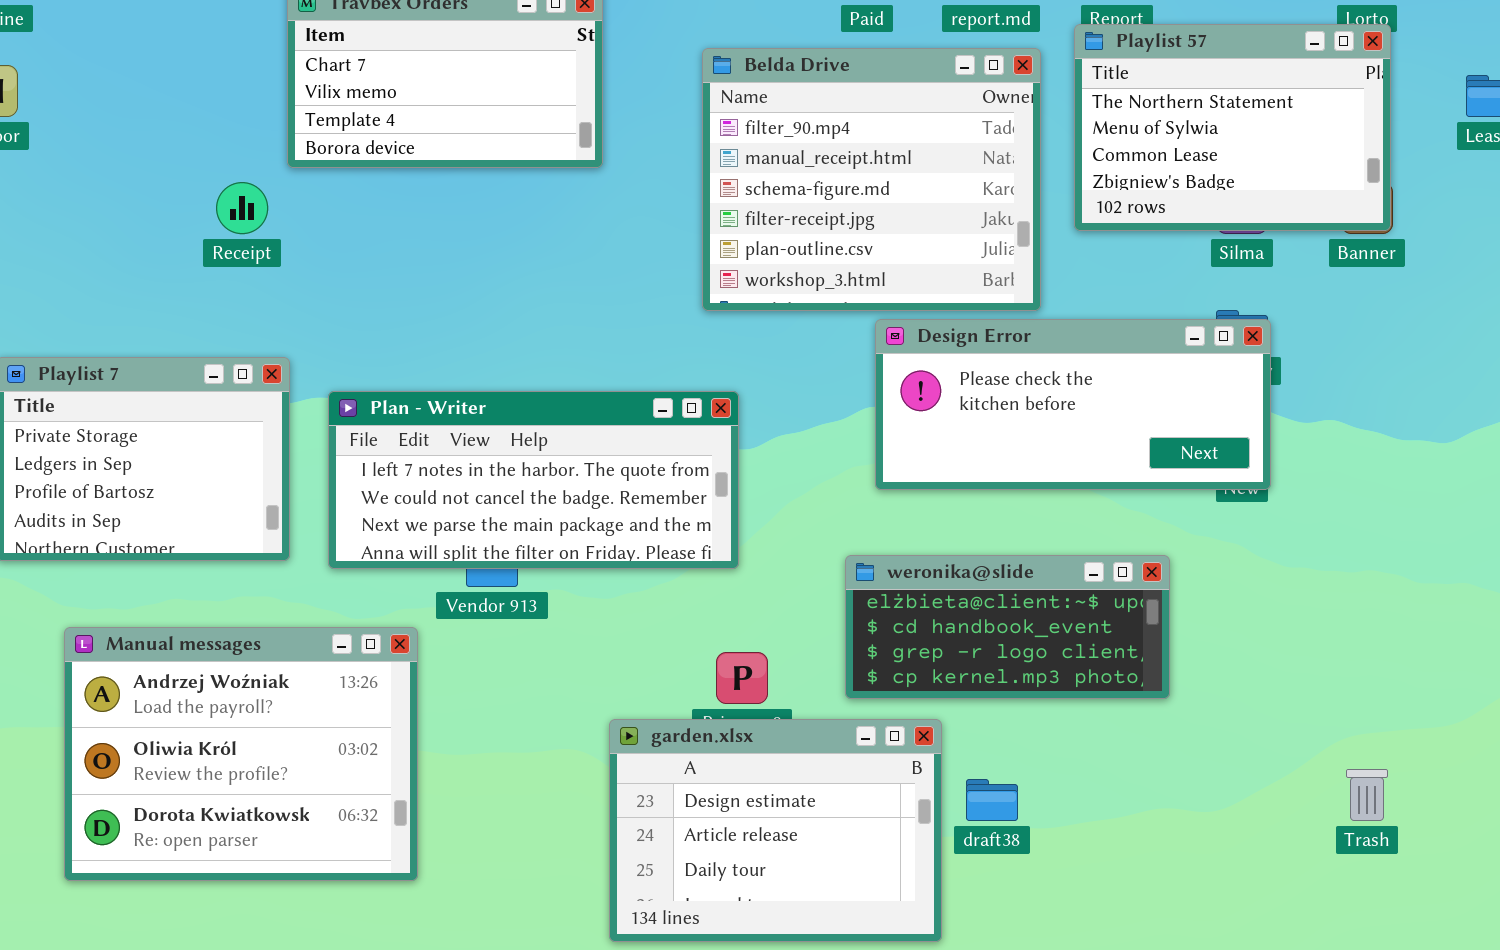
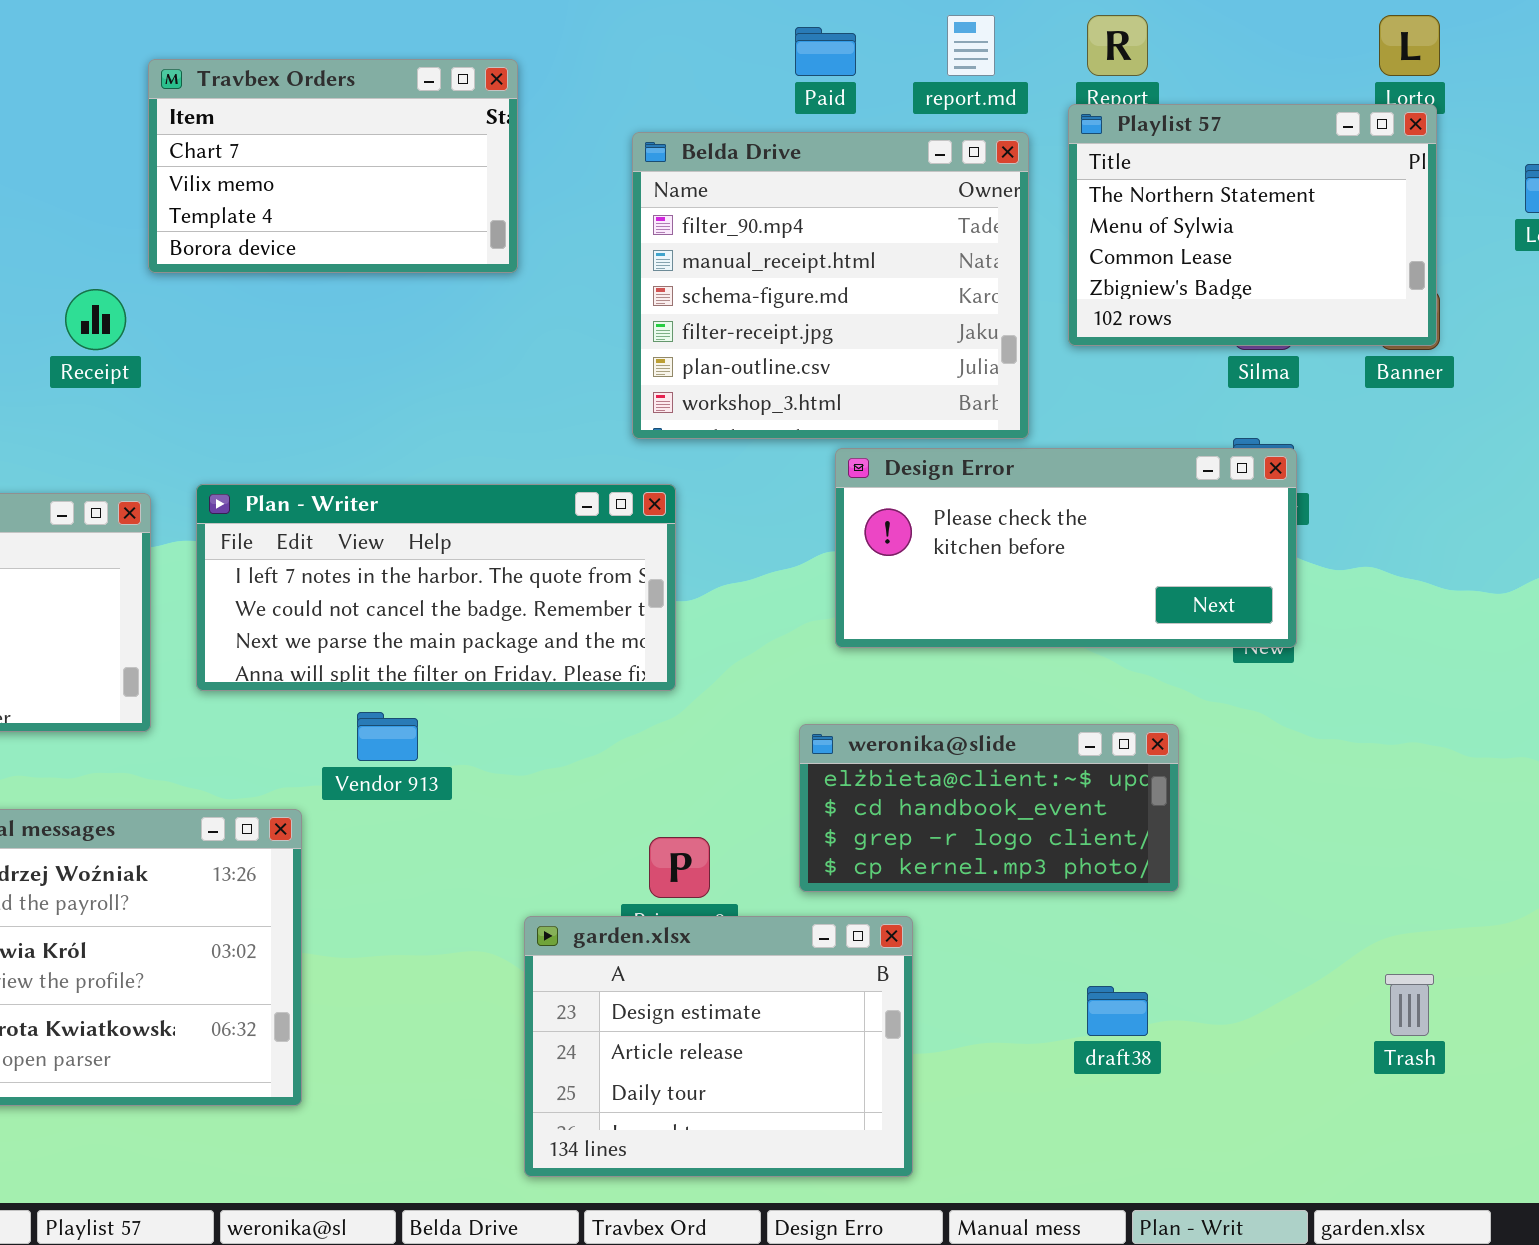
Plan - Writer: [328,391,739,569] -> [196,484,676,691], moved
draft38: [966,779,1018,821] -> [1087,986,1148,1036], moved

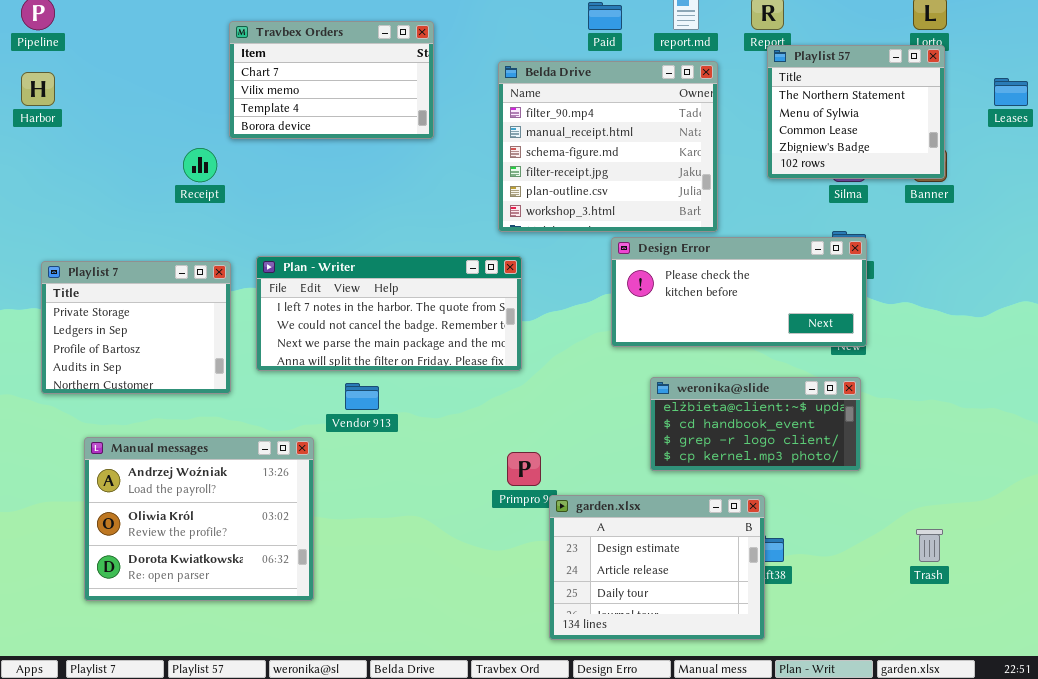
Playlist 57: [1068,104,1437,346] -> [767,45,945,179], resized
weronika@slide: [799,724,1179,892] -> [650,377,861,471], moved
garden.xlsx: [524,916,913,1177] -> [549,495,765,640], moved

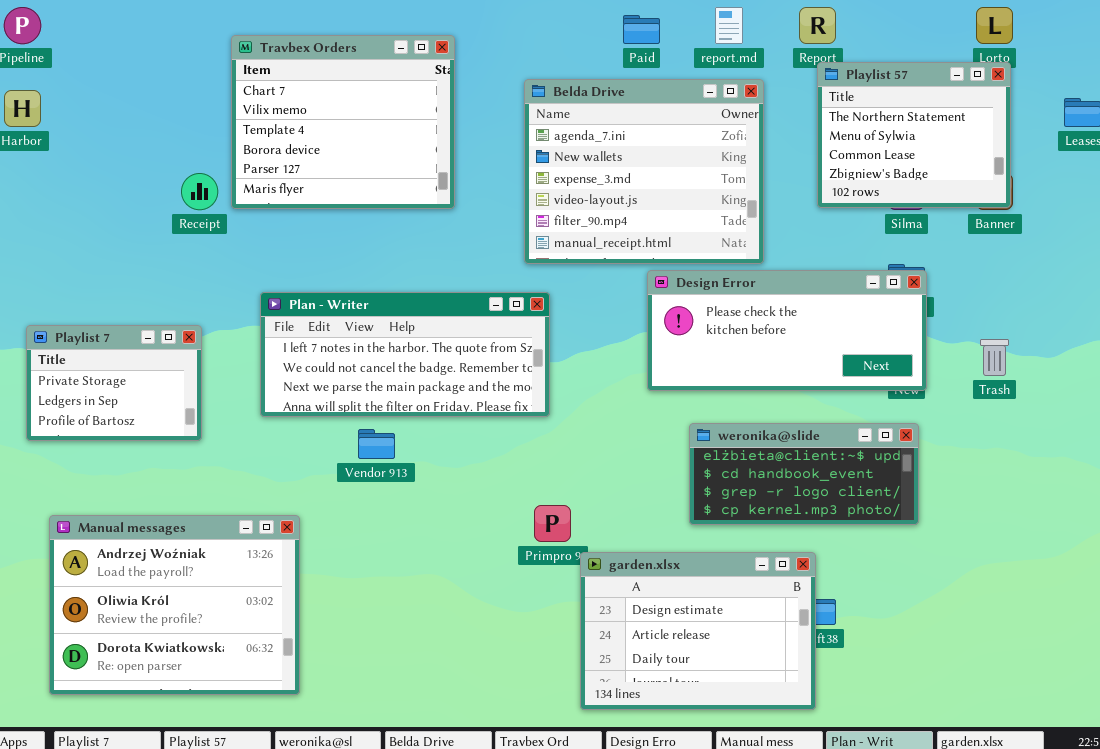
Travbex Orders: [229,21,434,139] -> [231,35,455,209], resized
Belda Drive: [498,61,718,232] -> [524,79,764,264], scrolled up 4 rows
Playlist 7: [41,261,231,394] -> [26,325,202,441], resized
Manual messages: [84,437,314,601] -> [49,515,300,695], moved
Trash: [916,529,943,562] -> [980,339,1009,376], moved

